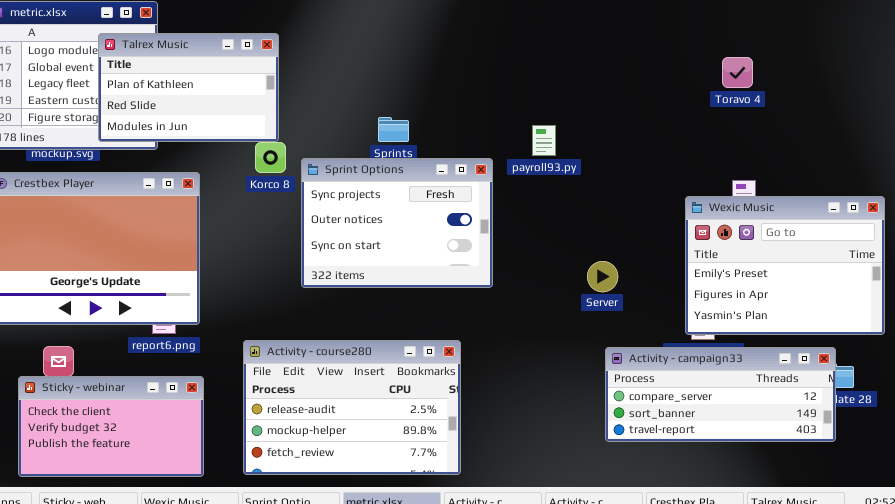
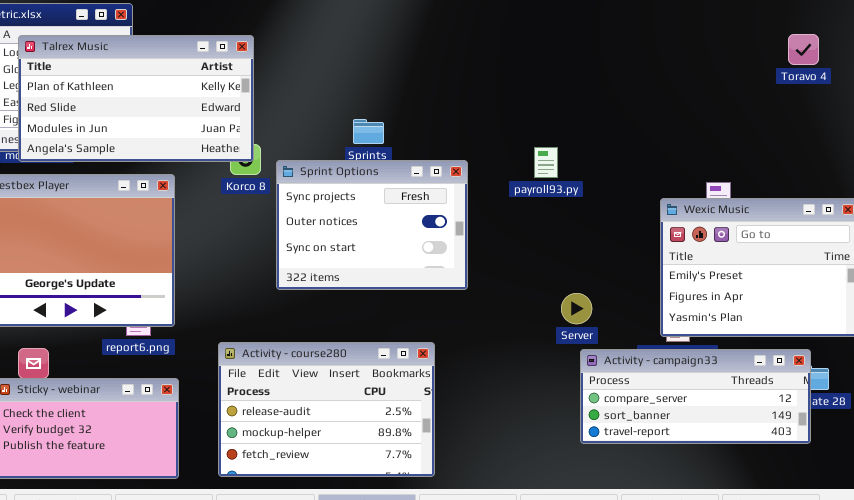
Talrex Music: [98,33,279,142] -> [18,35,254,162], resized
Toravo 4: [722,57,753,88] -> [788,34,819,65], moved
payroll93.py: [532,125,556,156] -> [534,147,558,178], moved
Server: [587,261,618,292] -> [561,293,592,324], moved

